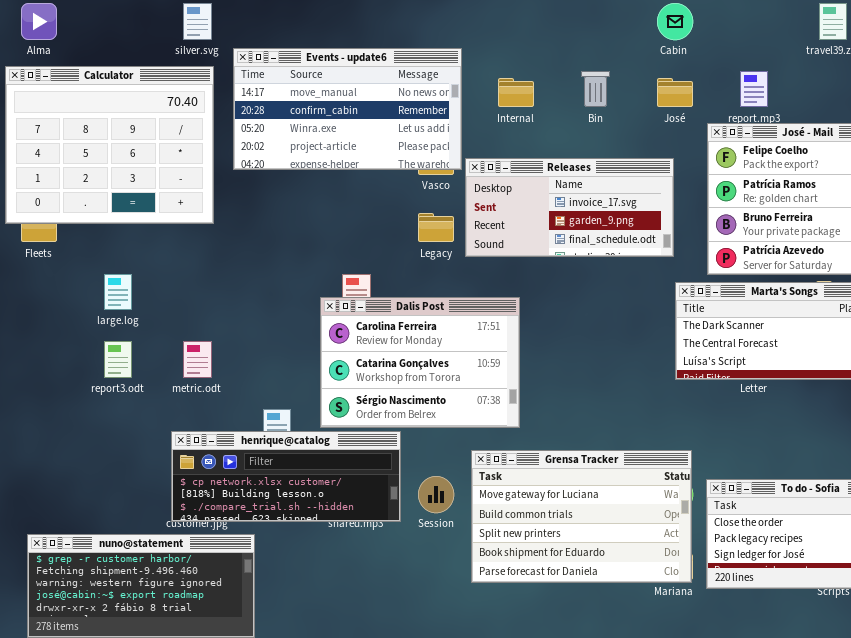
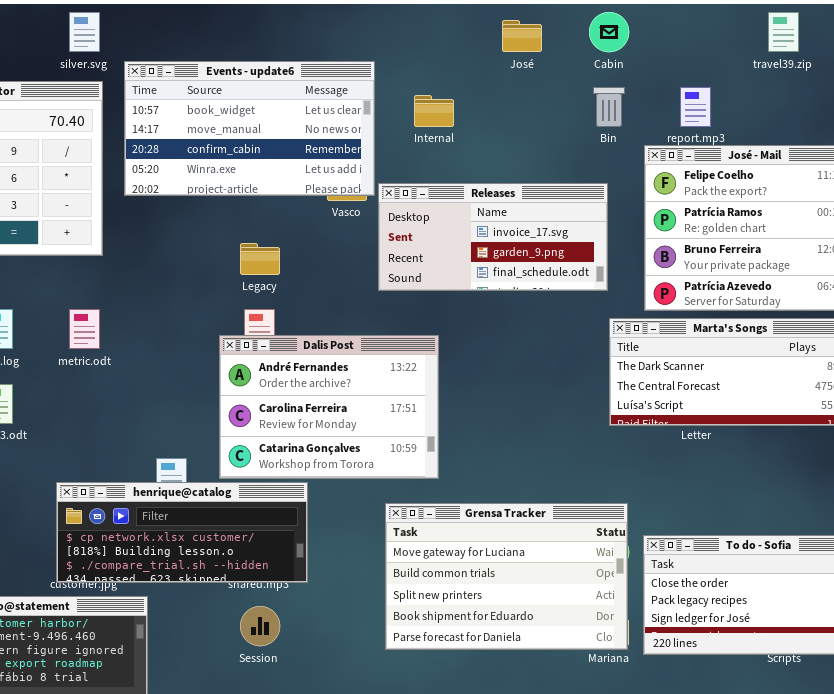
Events - update6: [233,48,462,170] -> [124,61,375,196], scrolled up 1 row
Bin: [581,71,610,107] -> [593,87,625,127], moved
José: [657,78,693,107] -> [502,20,542,52], moved
Legacy: [418,213,454,242] -> [240,243,280,275], moved
Dalis Post: [320,297,520,428] -> [219,335,439,479], scrolled up 1 row
metric.odt: [183,341,212,378] -> [69,309,100,349], moved
Session: [418,476,454,513] -> [240,606,280,646], moved

